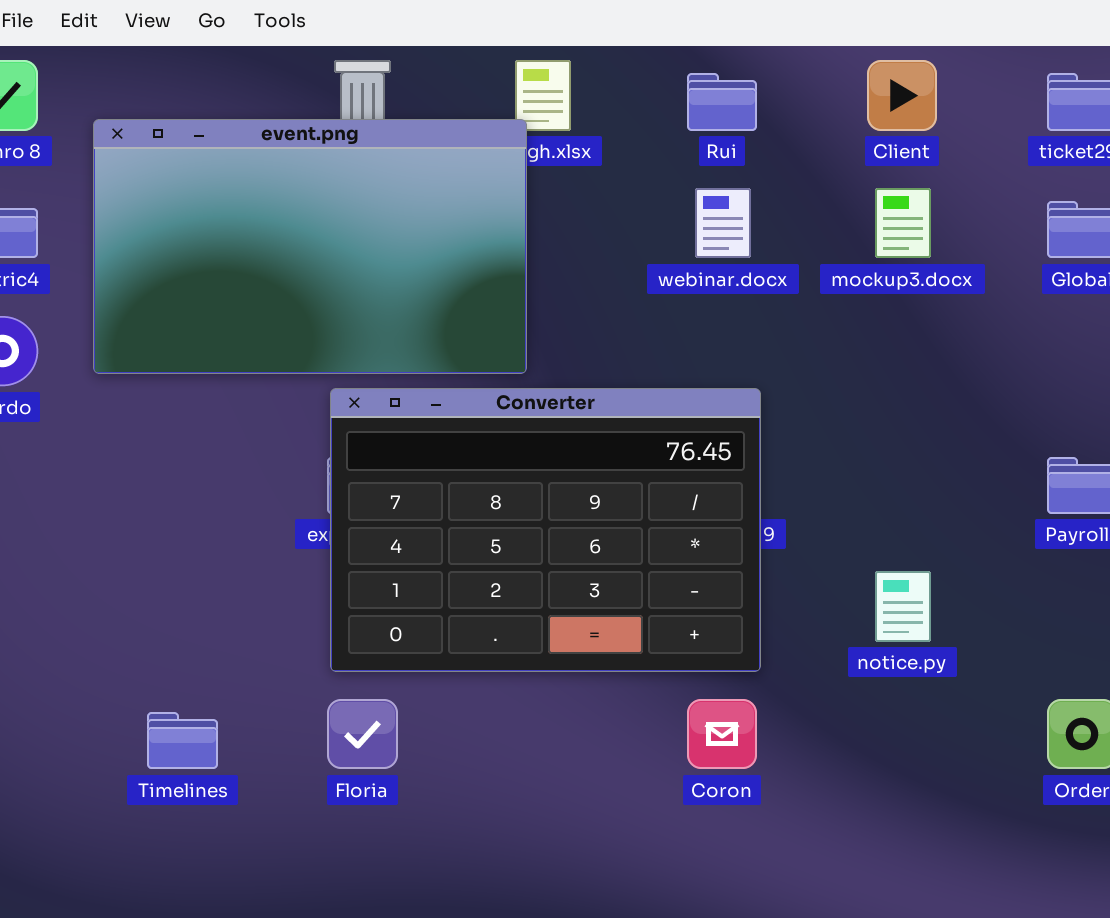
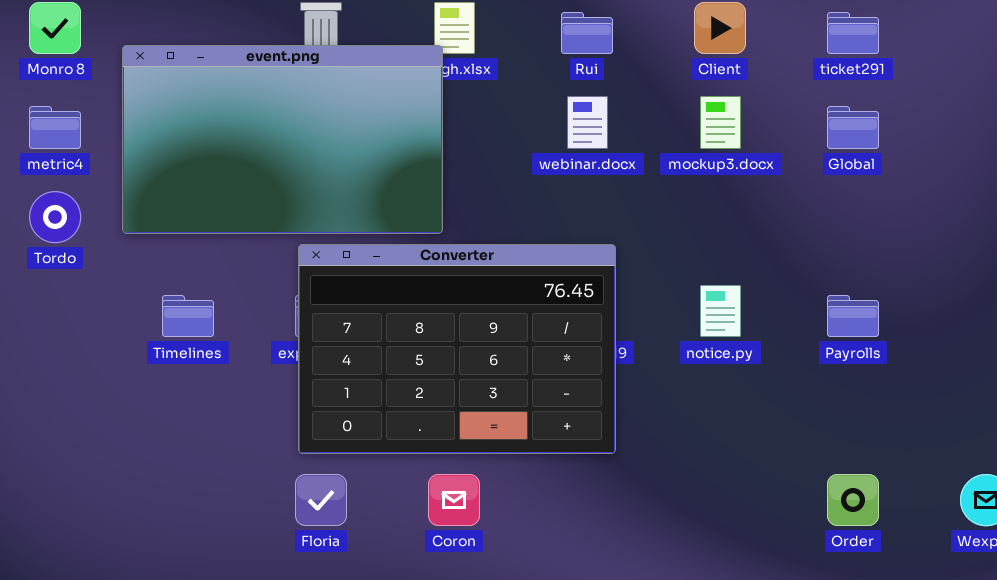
notice.py: [875,571,931,642] -> [700,285,741,337], moved
Coron: [687,699,757,769] -> [428,474,480,526], moved
Timelines: [147,712,218,769] -> [162,295,214,337], moved

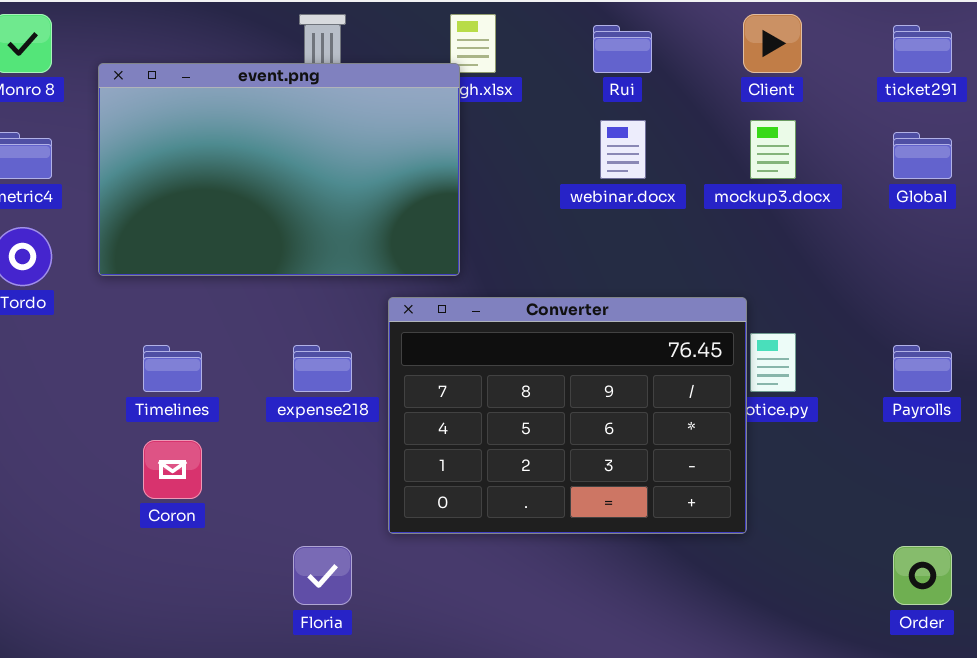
Converter: [298,244,616,454] -> [388,297,747,534], moved
Coron: [428,474,480,526] -> [143,440,202,499], moved

